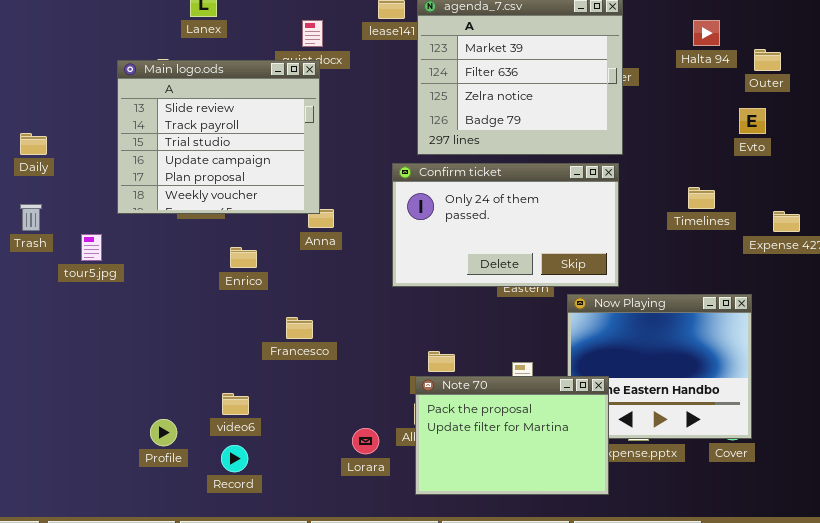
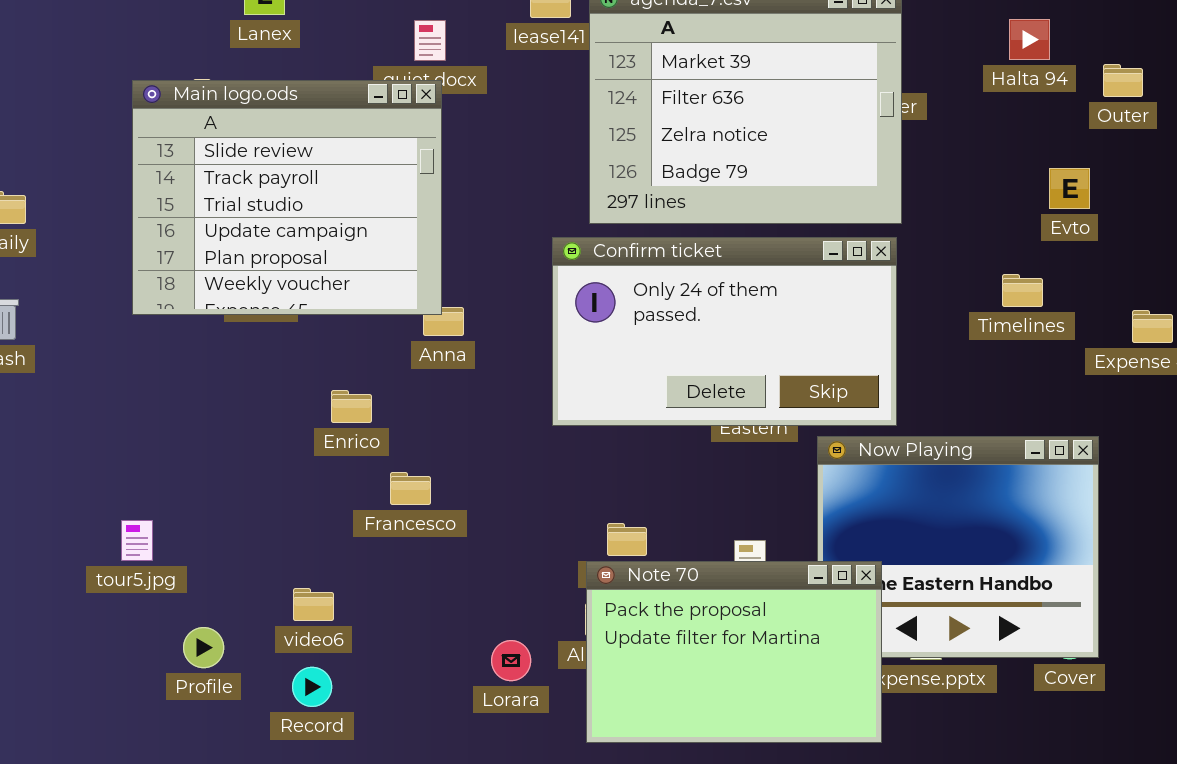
Evto: [739,108,766,134] -> [1049,168,1090,209], moved
tour5.jpg: [81,234,102,261] -> [121,520,153,561], moved
Enrico: [230,247,257,268] -> [331,390,372,423], moved

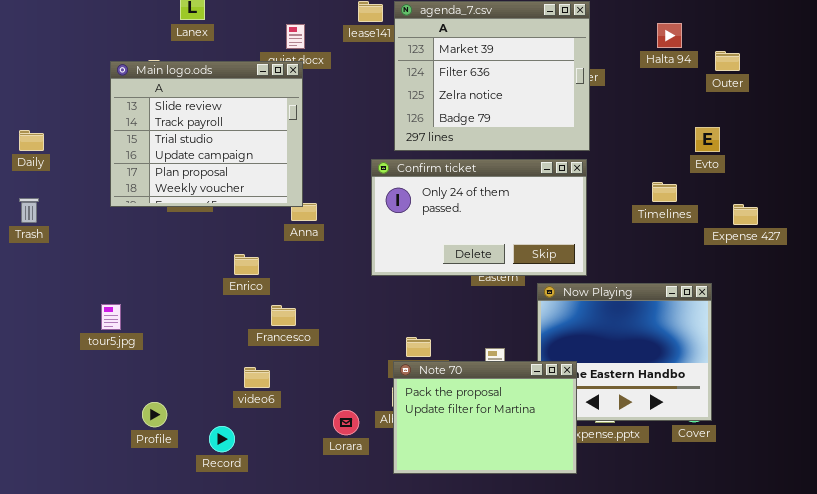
Evto: [1049,168,1090,209] -> [695,127,720,152], moved
tour5.jpg: [121,520,153,561] -> [101,304,121,330], moved
video6: [293,588,334,621] -> [244,367,270,388], moved

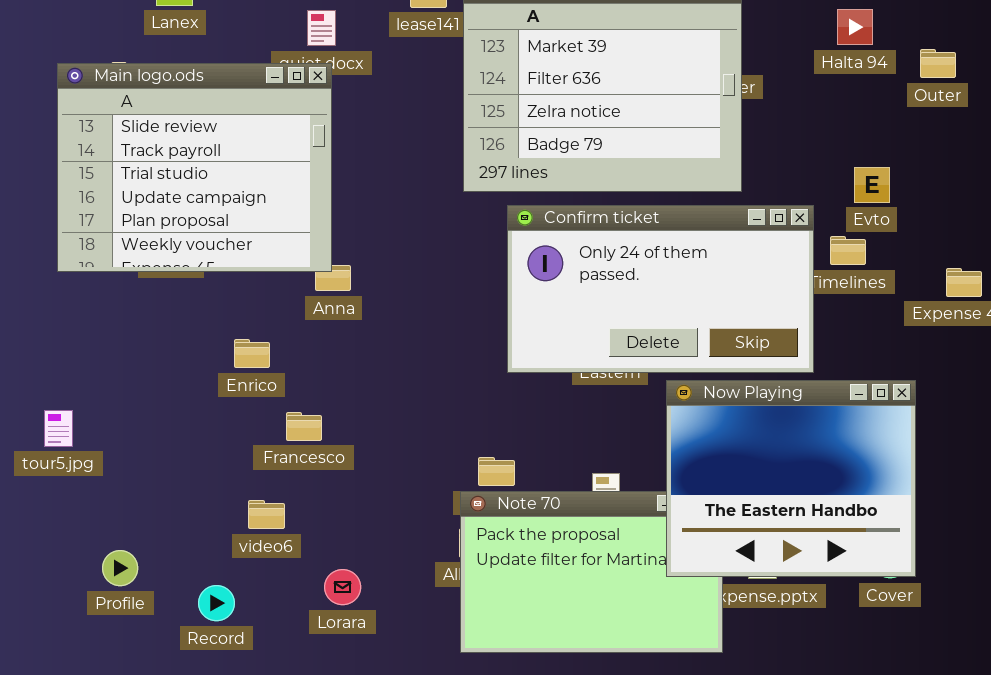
Evto: [695,127,720,152] -> [854,167,890,203], moved
Confirm ticket: [371,159,587,276] -> [507,205,814,373], moved
Now Playing: [537,283,712,421] -> [666,380,916,577], raised
Lorara: [333,410,359,435] -> [324,569,361,605], moved

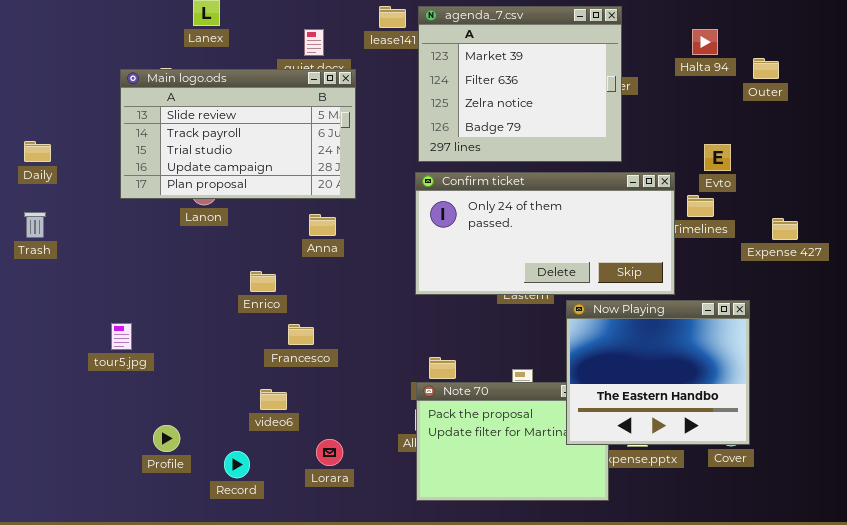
Main logo.ods: [57,63,332,272] -> [120,69,356,199], resized
Confirm ticket: [507,205,814,373] -> [415,172,675,295], resized

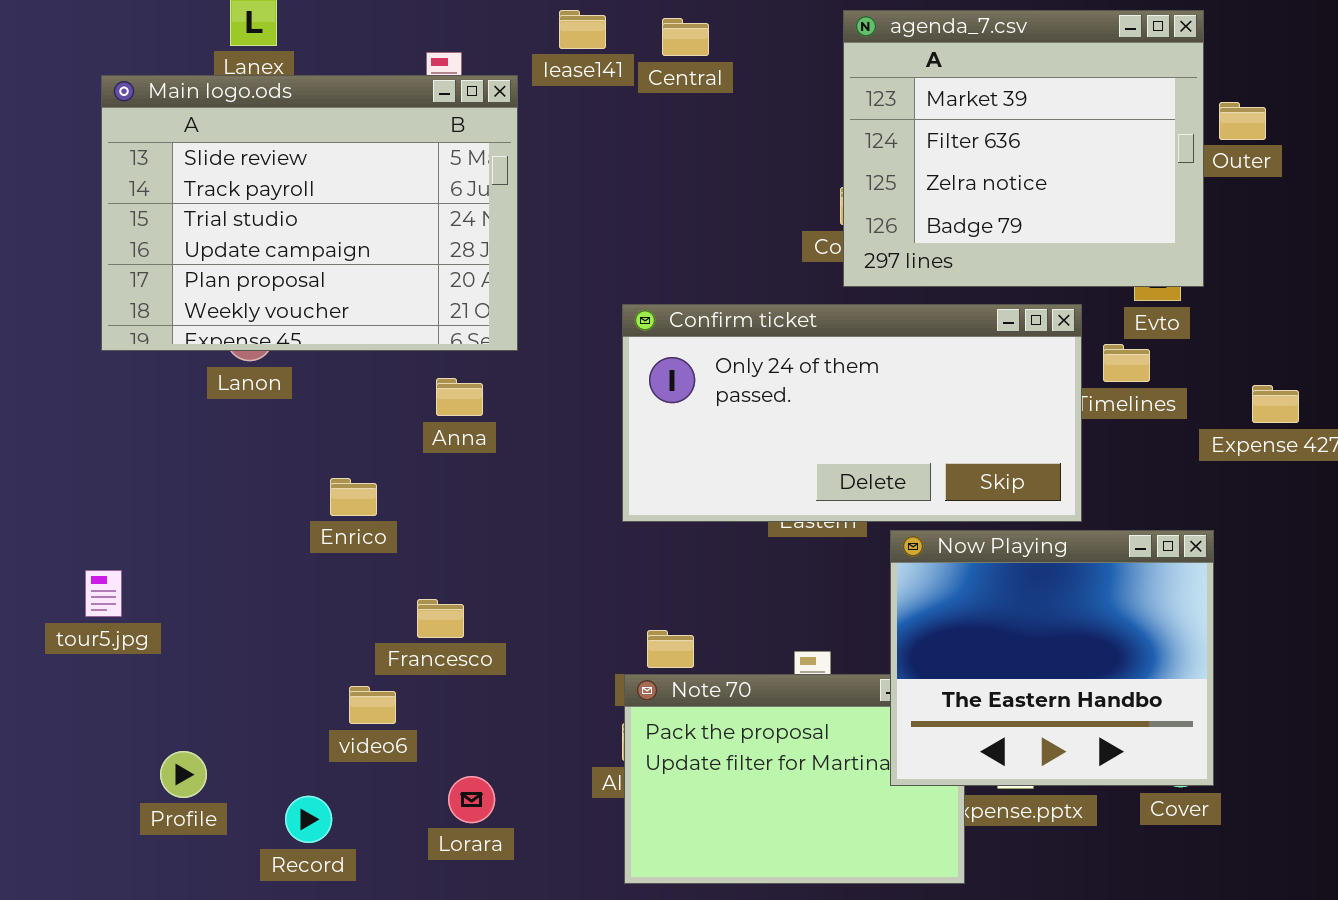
agenda_7.csv: [418,6,622,162] -> [843,10,1204,287], moved
Main logo.ods: [120,69,356,199] -> [101,75,518,351], resized
Francesco: [288,324,314,345] -> [417,599,464,638], moved

